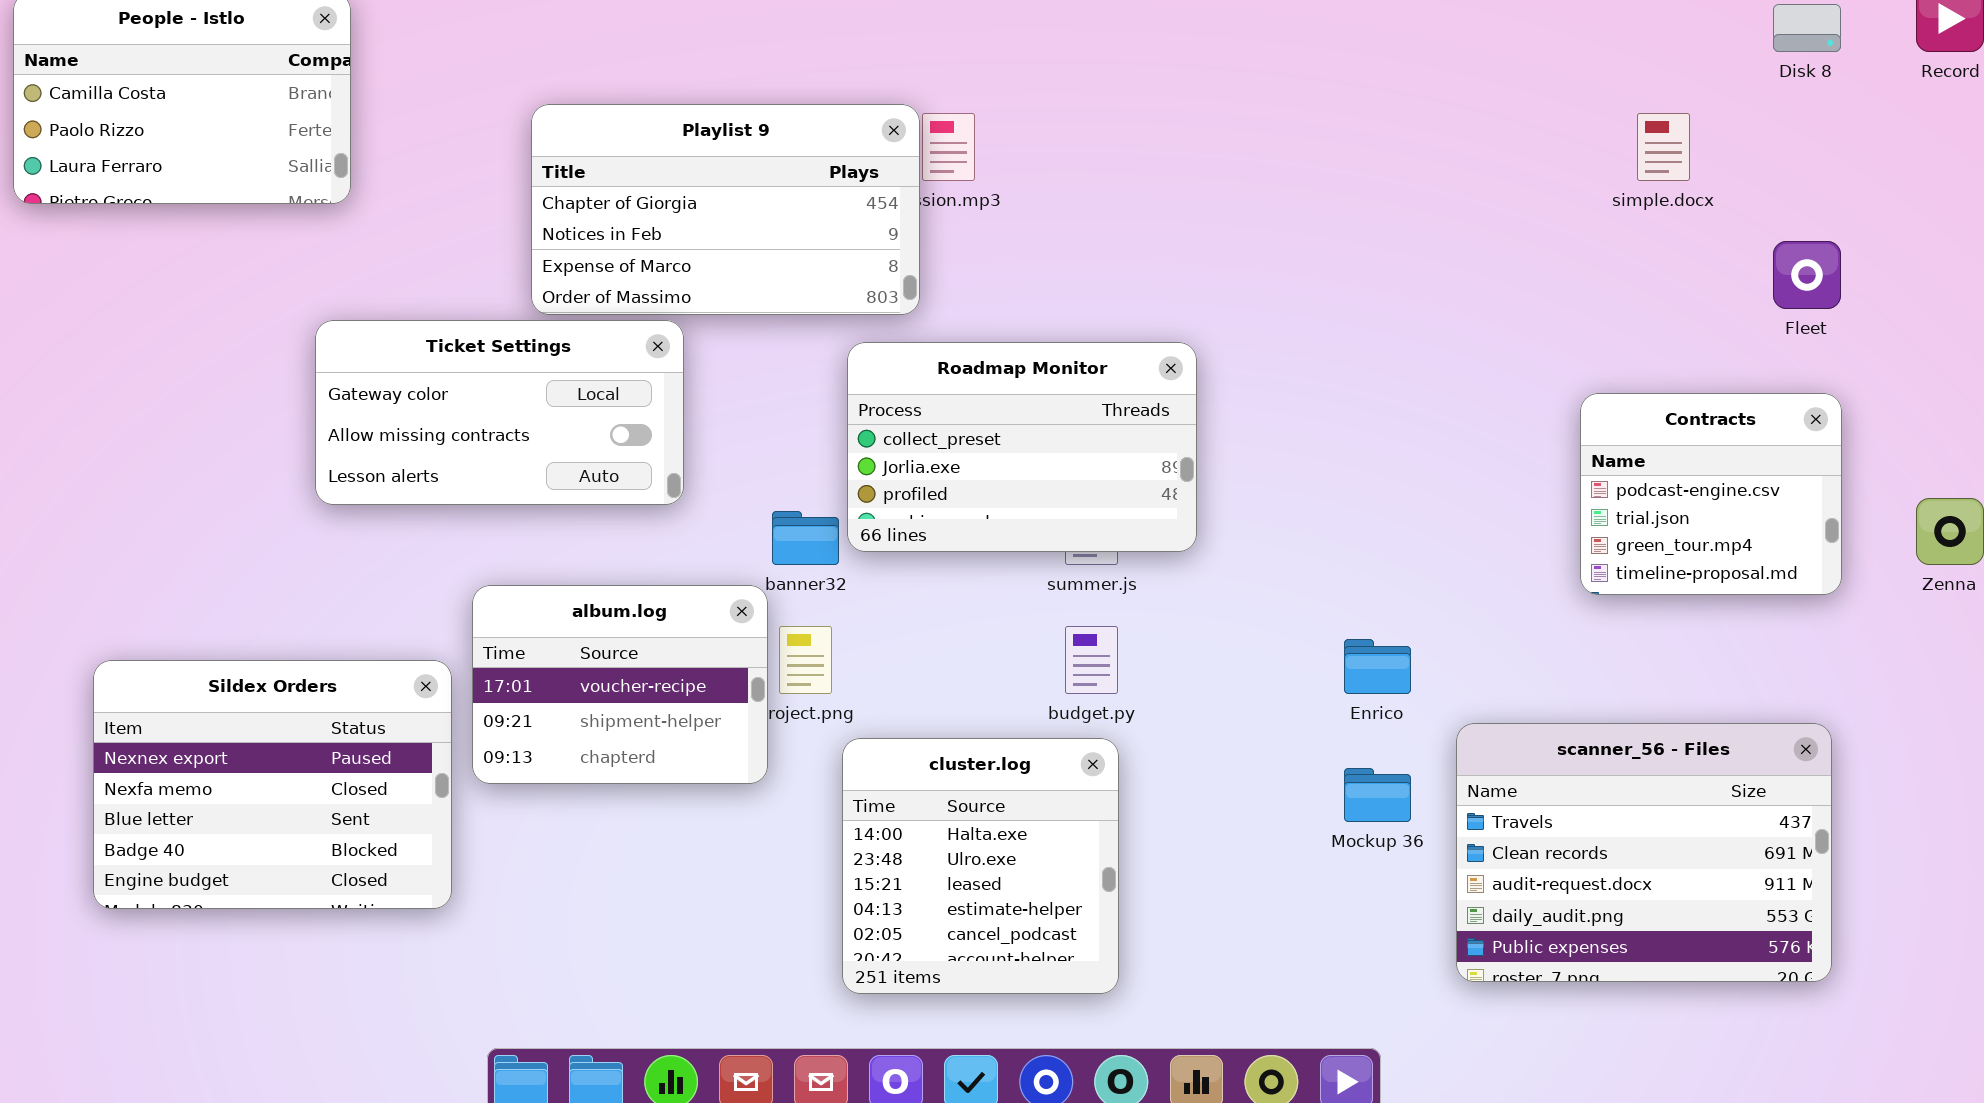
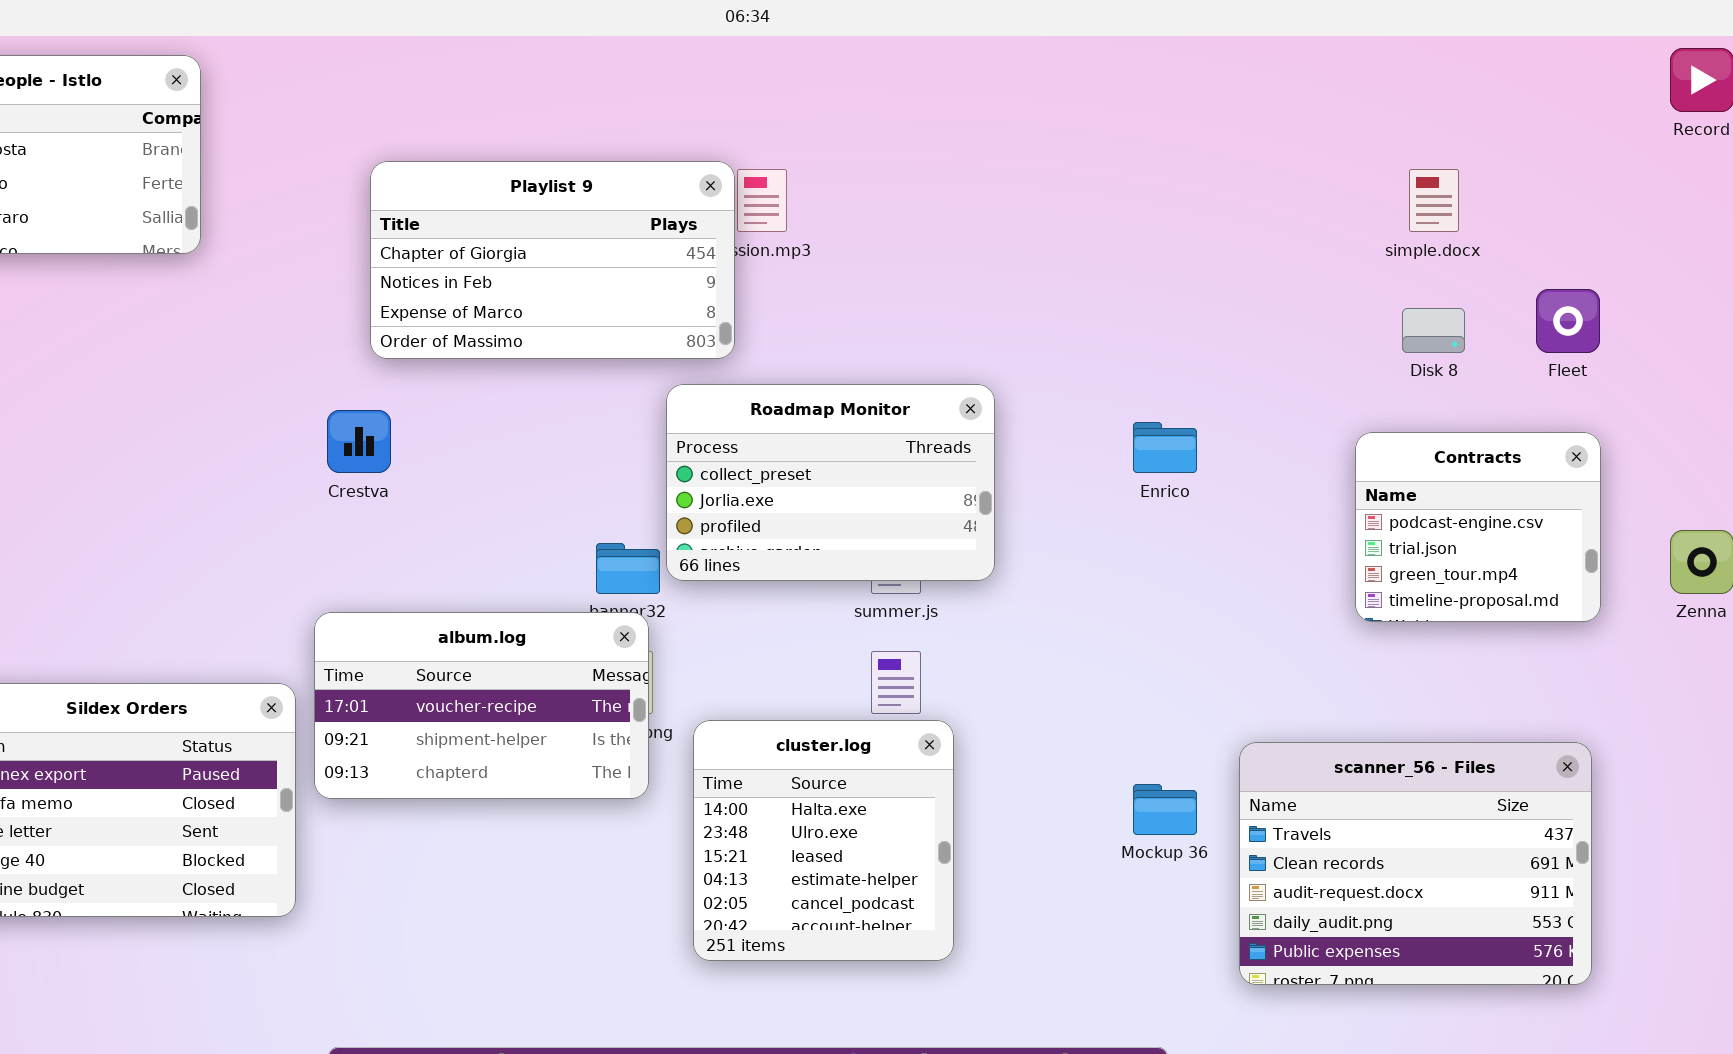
Disk 8: [1773,4,1841,52] -> [1402,308,1465,353], moved
Ticket Settings: [315,320,684,505] -> none, closed
album.log: [472,585,768,784] -> [314,612,649,799], resized
Enrico: [1344,639,1411,694] -> [1133,422,1197,473], moved
cluster.log: [842,738,1119,994] -> [693,720,954,961], moved

